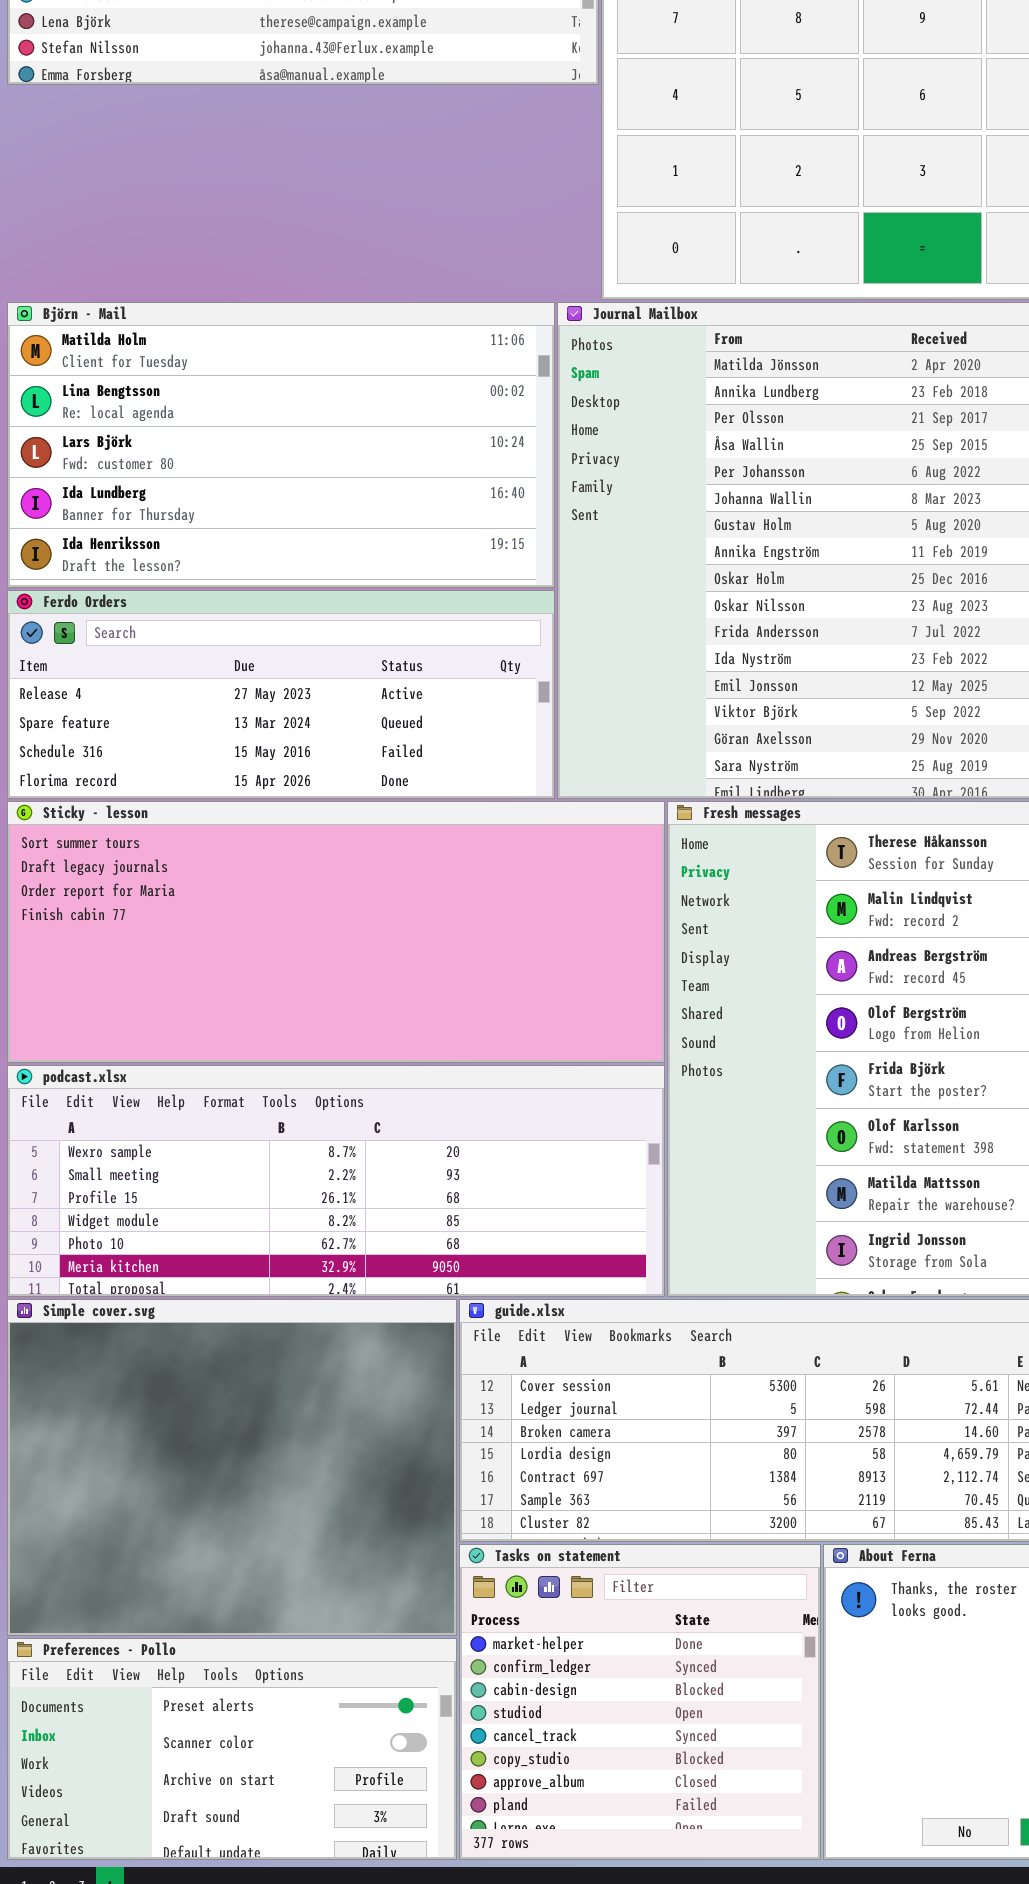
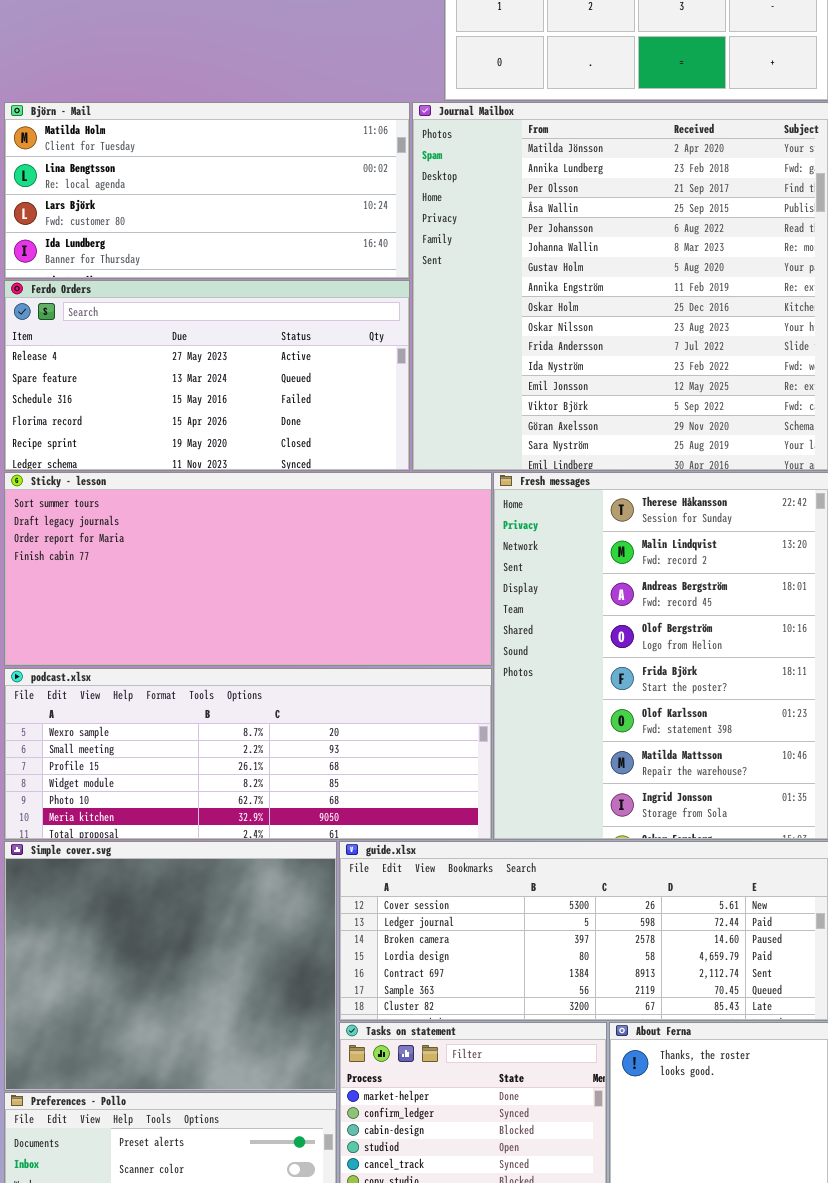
Björn - Mail: [7,302,555,588] -> [4,102,410,279], resized
Ferdo Orders: [7,590,555,799] -> [4,280,410,471], resized

